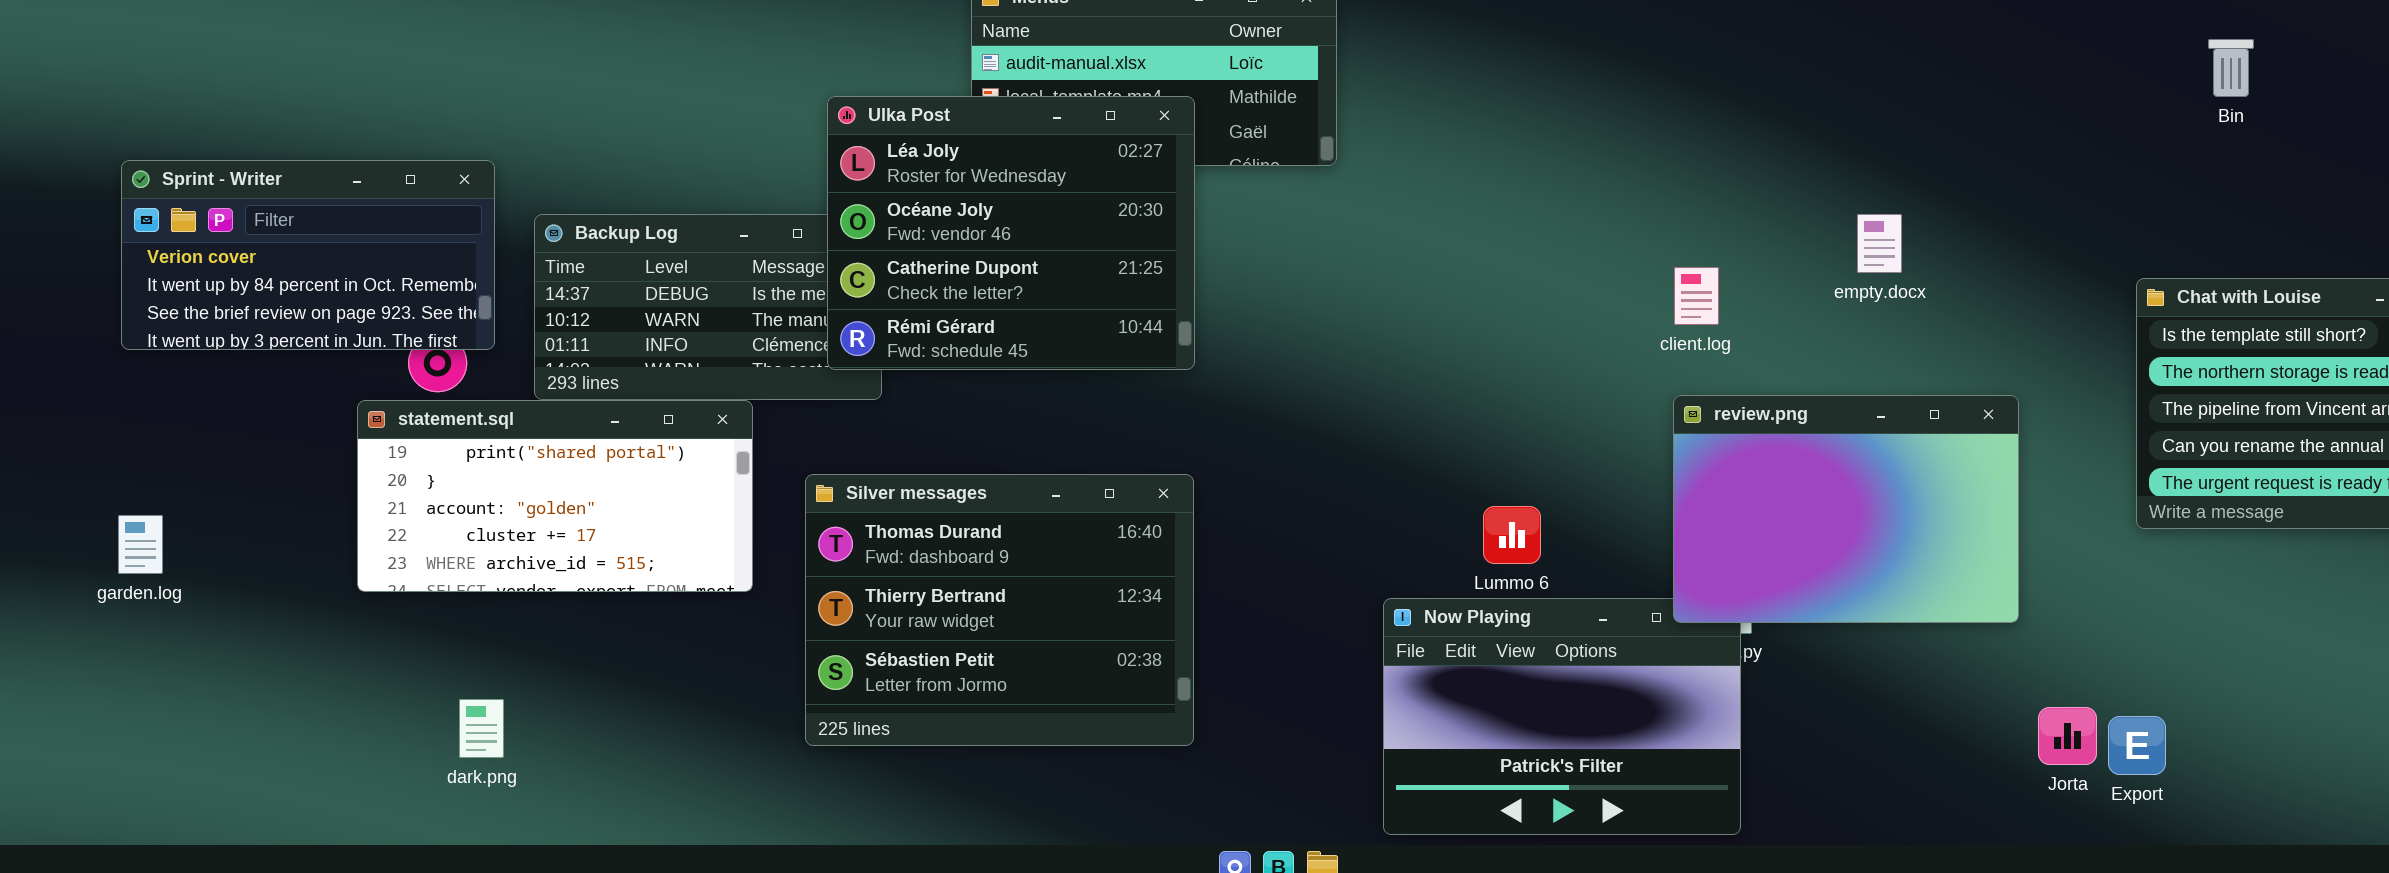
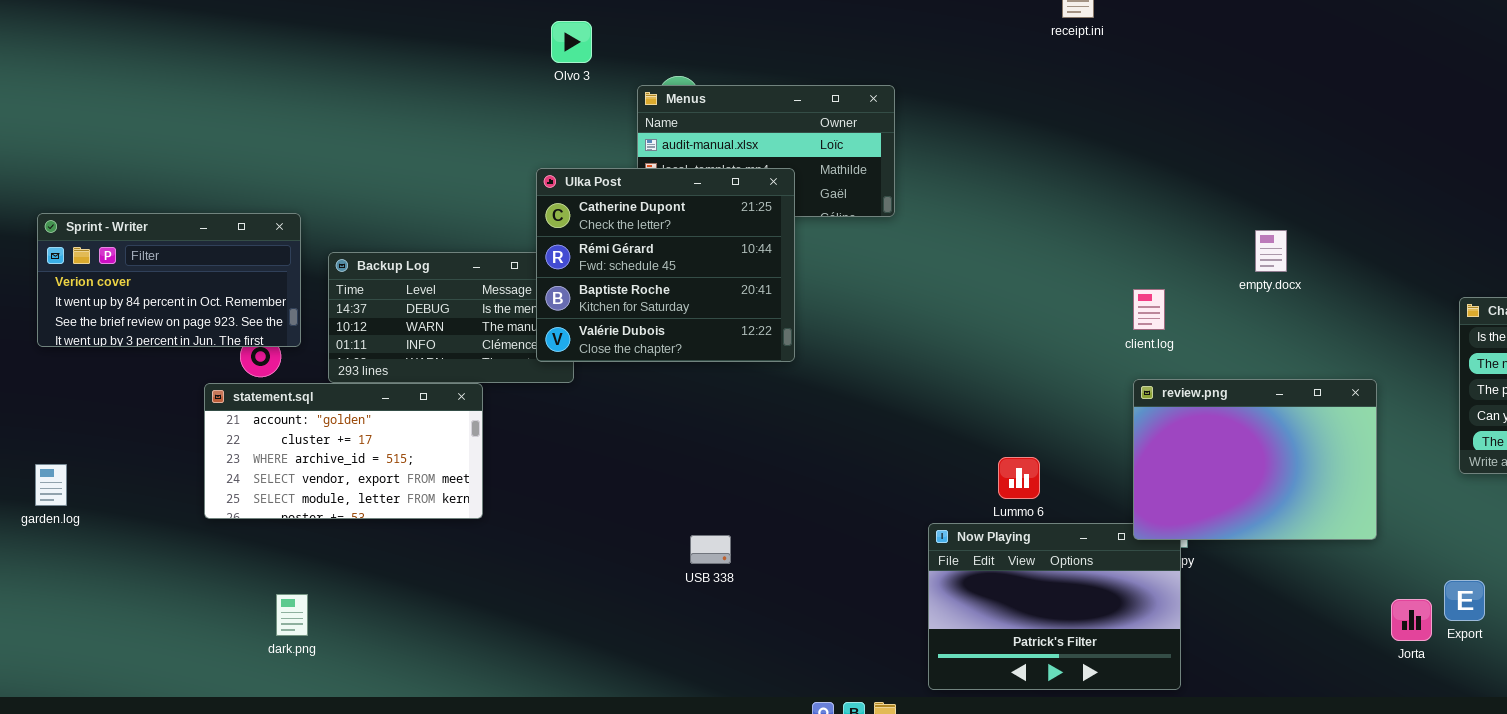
Ulka Post: [827,96,1195,370] -> [536,168,795,362], scrolled down 2 rows
empty.docx: [1857,214,1902,273] -> [1255,230,1287,272], moved
statement.sql: [357,400,753,592] -> [204,383,483,519], scrolled down 2 rows
Silver messages: [805,474,1194,746] -> none, closed
Export: [2108,716,2166,775] -> [1444,580,1485,621], moved

